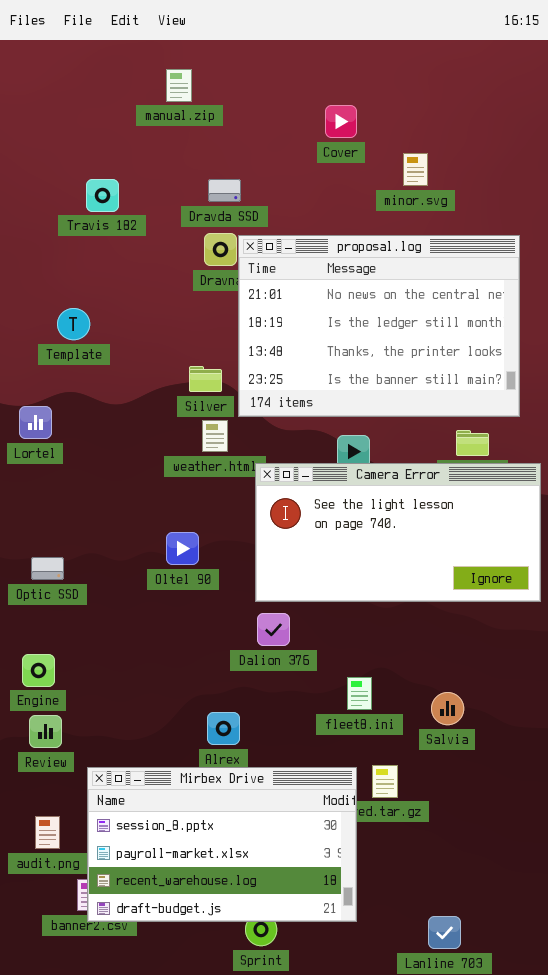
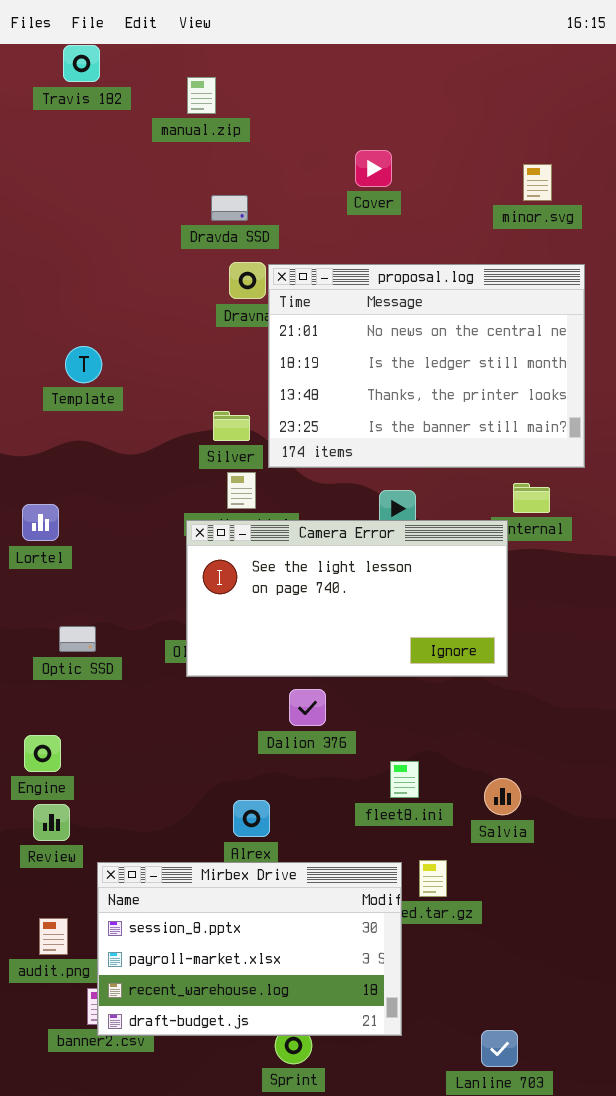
Cover: [325,105,357,138] -> [355,150,392,187], moved
minor.svg: [403,153,428,186] -> [523,164,552,201], moved
Travis 182: [86,179,119,212] -> [63,45,100,82], moved
Dravda SSD: [208,179,241,202] -> [211,195,248,221], moved
Lortel: [19,406,52,439] -> [22,504,59,541], moved
Camera Error: [255,463,541,602] -> [186,520,508,677], moved
Optic SSD: [31,557,64,580] -> [59,626,96,652], moved

